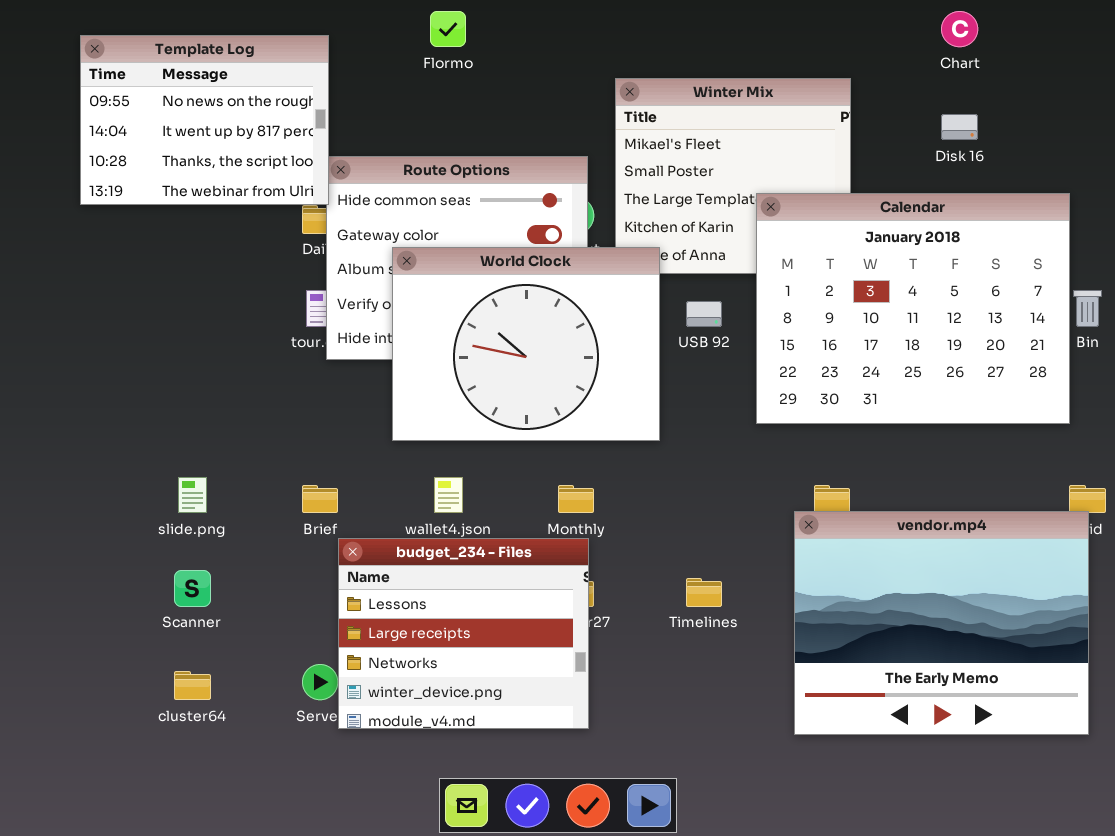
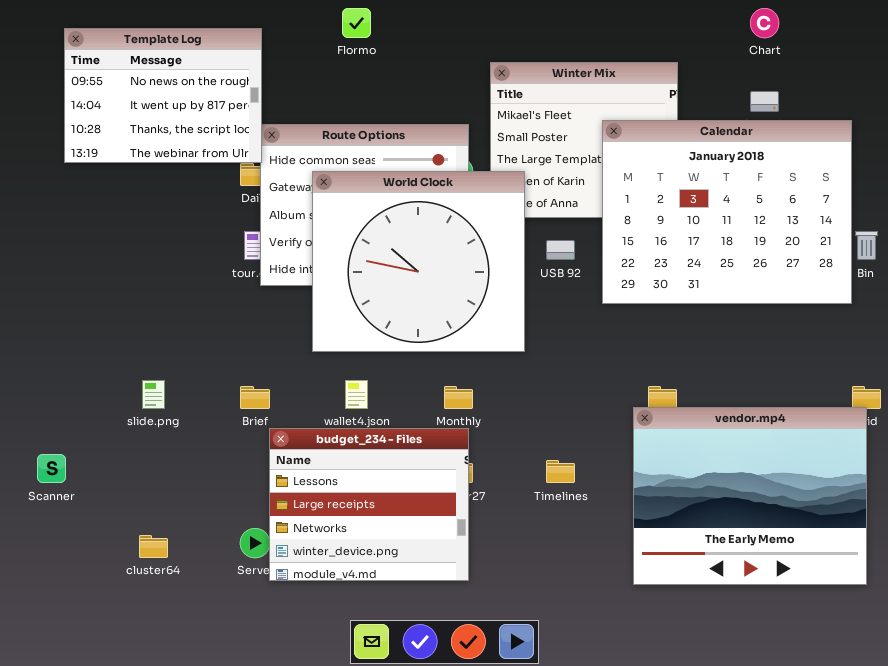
Calendar: [756,193,1070,424] -> [602,120,852,304], moved
World Clock: [392,247,660,441] -> [312,171,525,352], resized
Scanner: [174,570,211,607] -> [37,454,66,483], moved

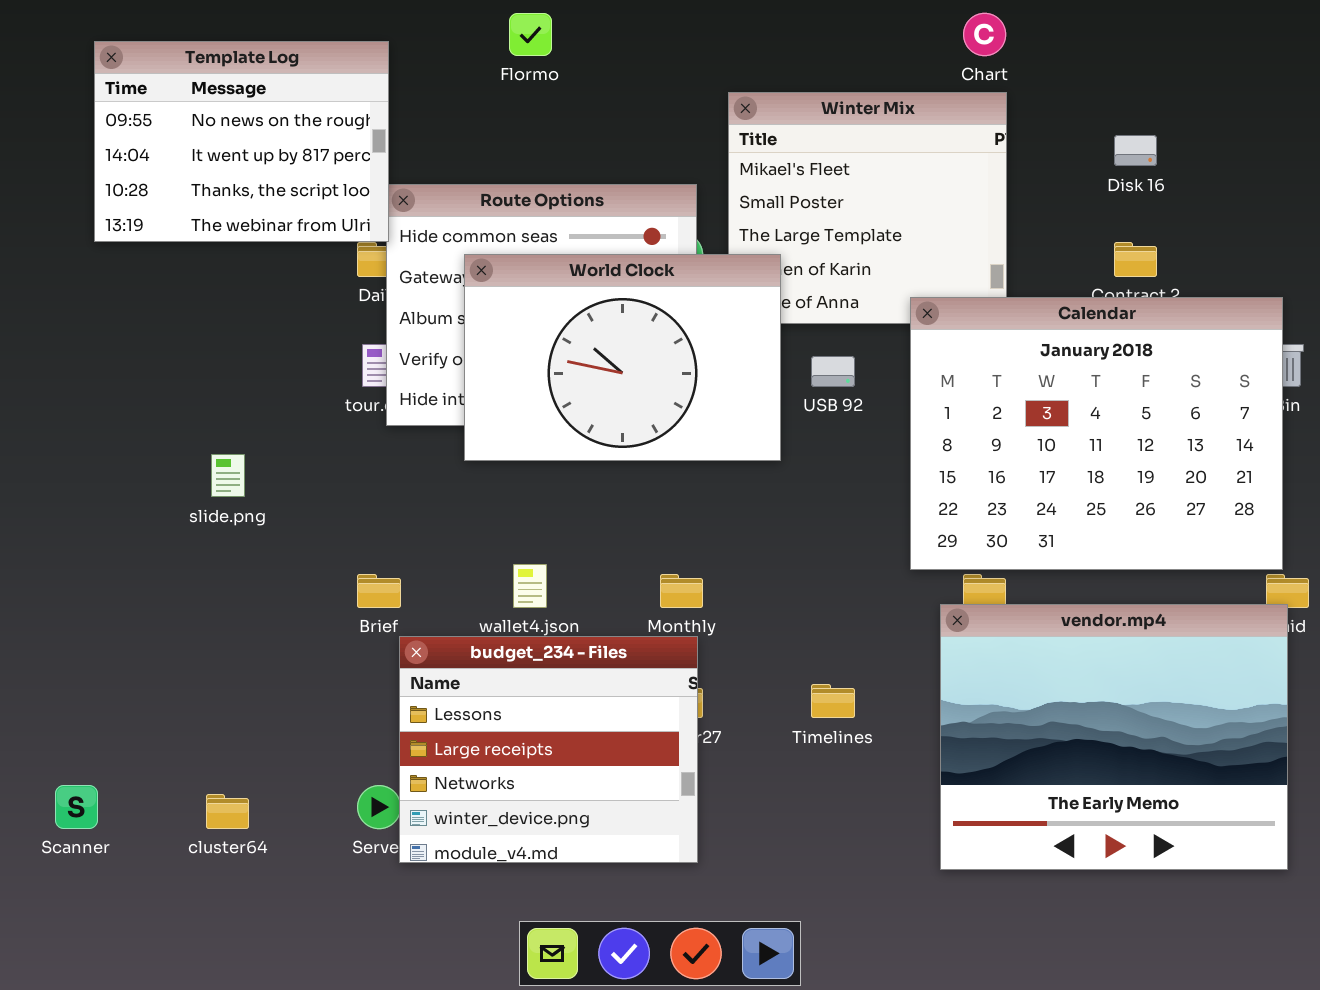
Chart: [750,8,779,38] -> [963,13,1006,56], moved
Calendar: [602,120,852,304] -> [910,297,1283,570], moved
World Clock: [312,171,525,352] -> [464,254,781,461], resized
slide.png: [142,380,165,409] -> [211,454,245,497], moved
Scanner: [37,454,66,483] -> [55,785,98,829], moved

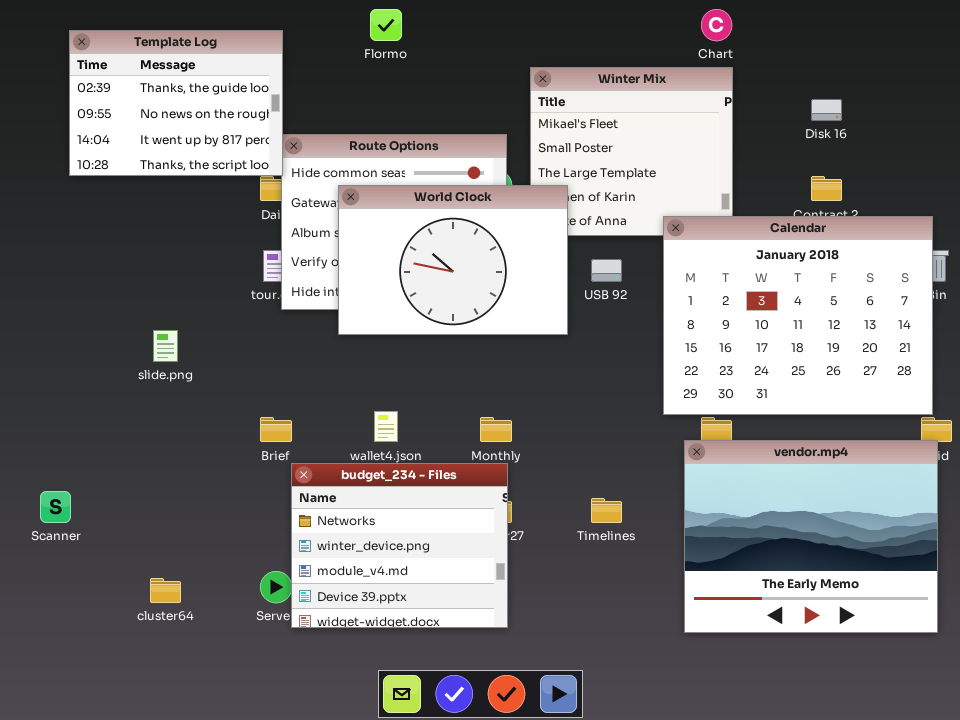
Template Log: [94,41,389,242] -> [69,30,283,176], scrolled up 1 row
budget_234 - Files: [399,636,698,863] -> [291,463,508,628], scrolled down 2 rows
Scanner: [55,785,98,829] -> [40,491,71,523], moved

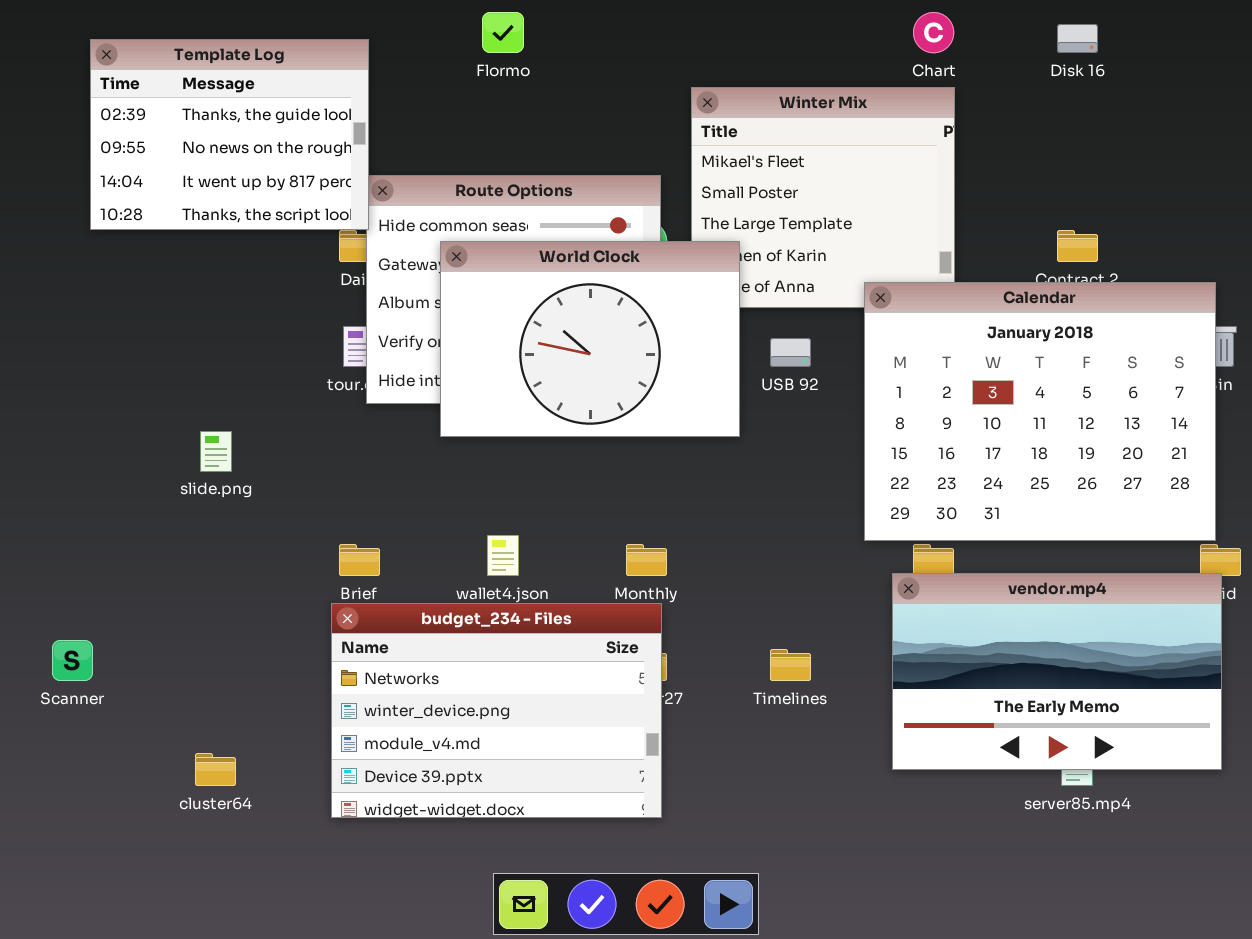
Disk 16: [811,99,842,121] -> [1057,24,1098,53], moved
vendor.mp4: [684,440,938,633] -> [892,573,1222,770], resized
budget_234 - Files: [291,463,508,628] -> [331,603,662,818], resized

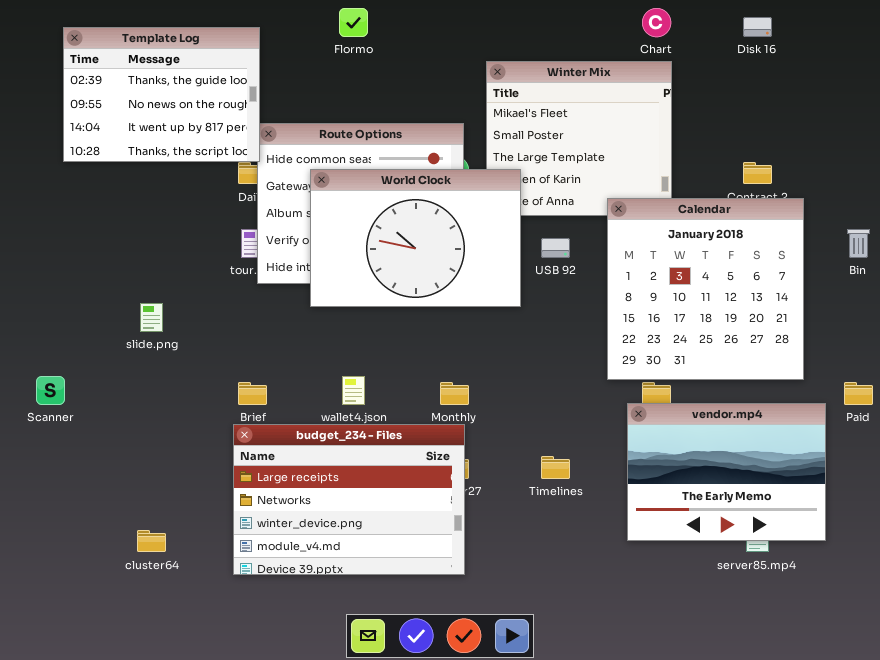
Calendar: [864,282,1216,541] -> [607,198,804,380], resized
vendor.mp4: [892,573,1222,770] -> [627,403,826,541], resized
budget_234 - Files: [331,603,662,818] -> [233,424,465,575], scrolled up 1 row
Scanner: [52,640,93,681] -> [36,376,65,405], moved

